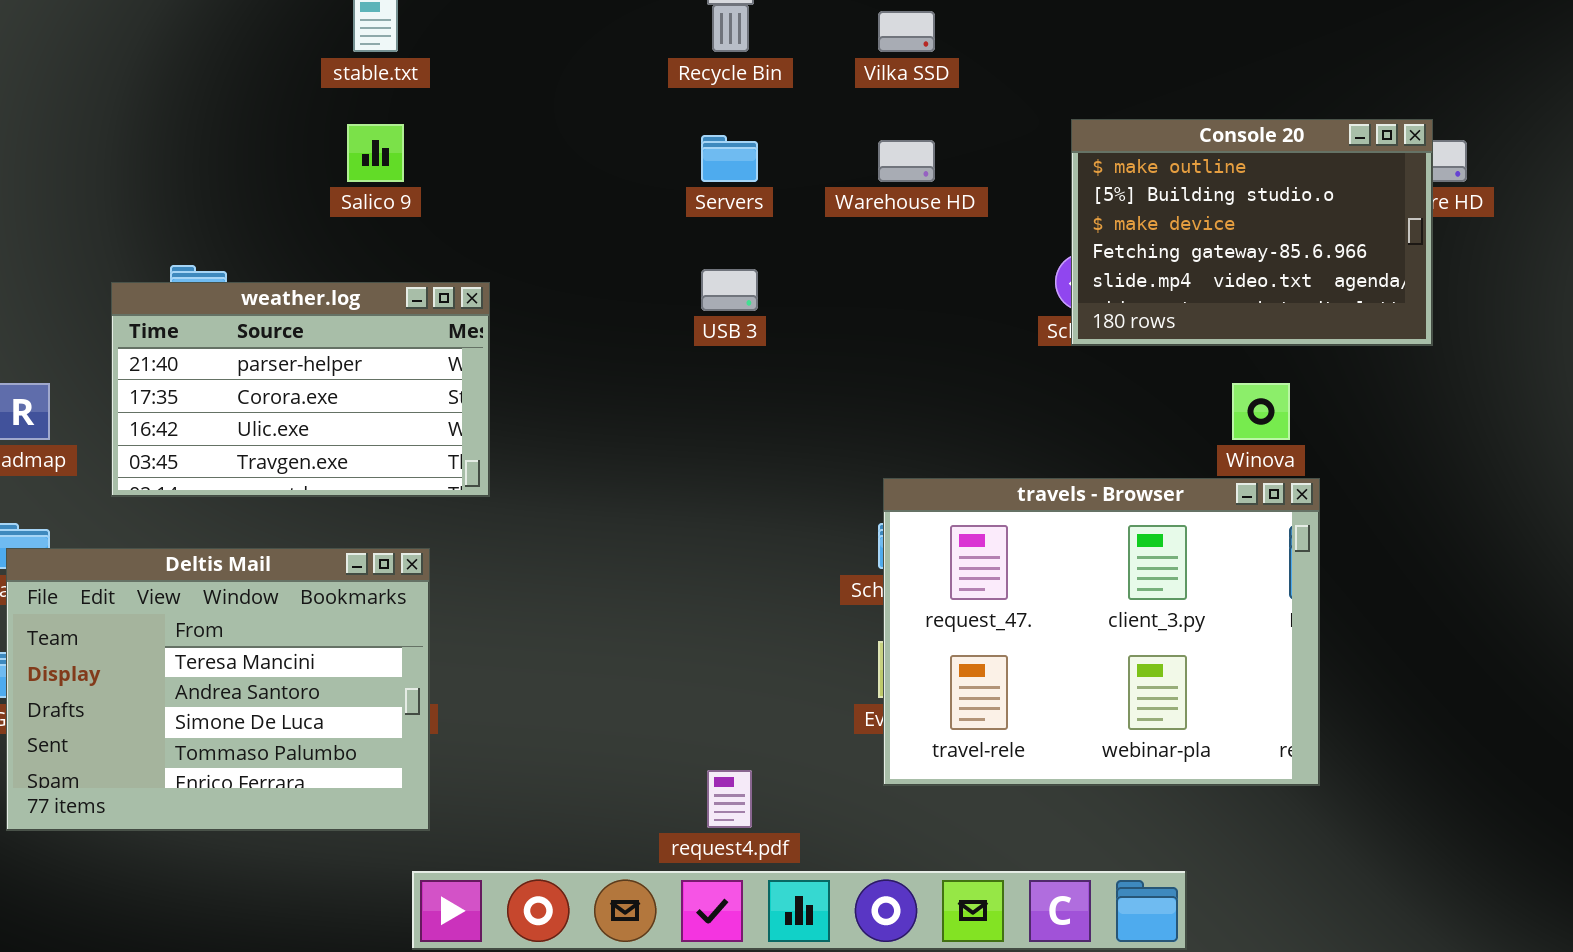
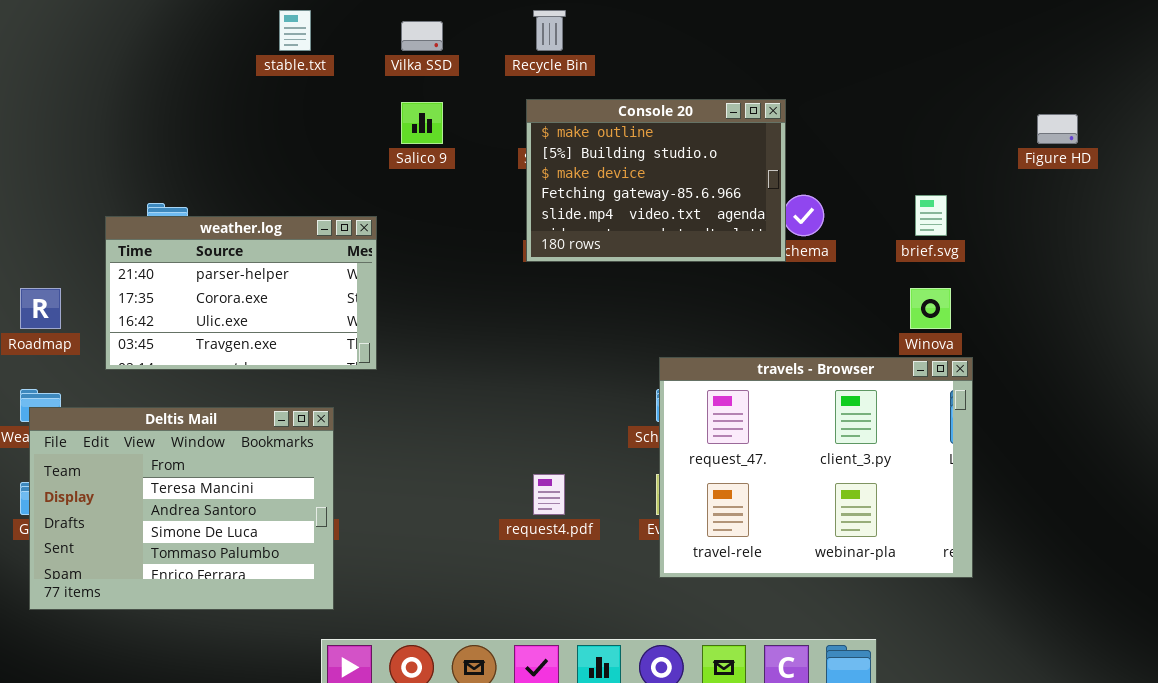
Vilka SSD: [878,11,935,52] -> [401,21,443,51], moved
Console 20: [1071,119,1433,346] -> [526,99,786,262], moved
Salico 9: [347,124,404,182] -> [401,102,443,144], moved
request4.pdf: [707,770,752,828] -> [533,474,565,515], moved

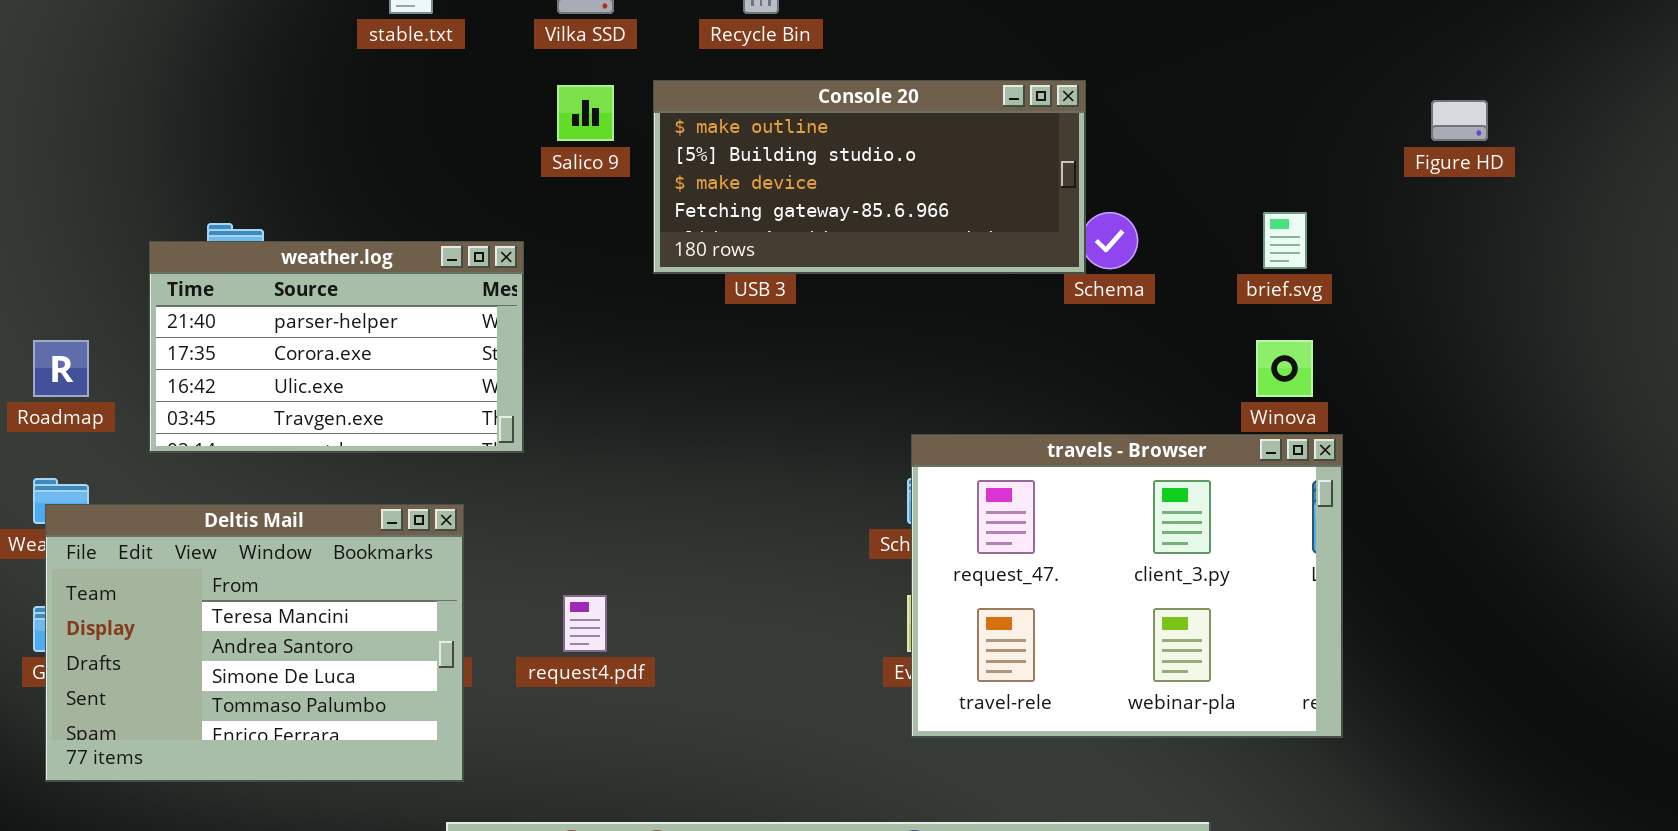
Console 20: [526,99,786,262] -> [653,80,1086,274], resized
request4.pdf: [533,474,565,515] -> [563,595,607,652], moved

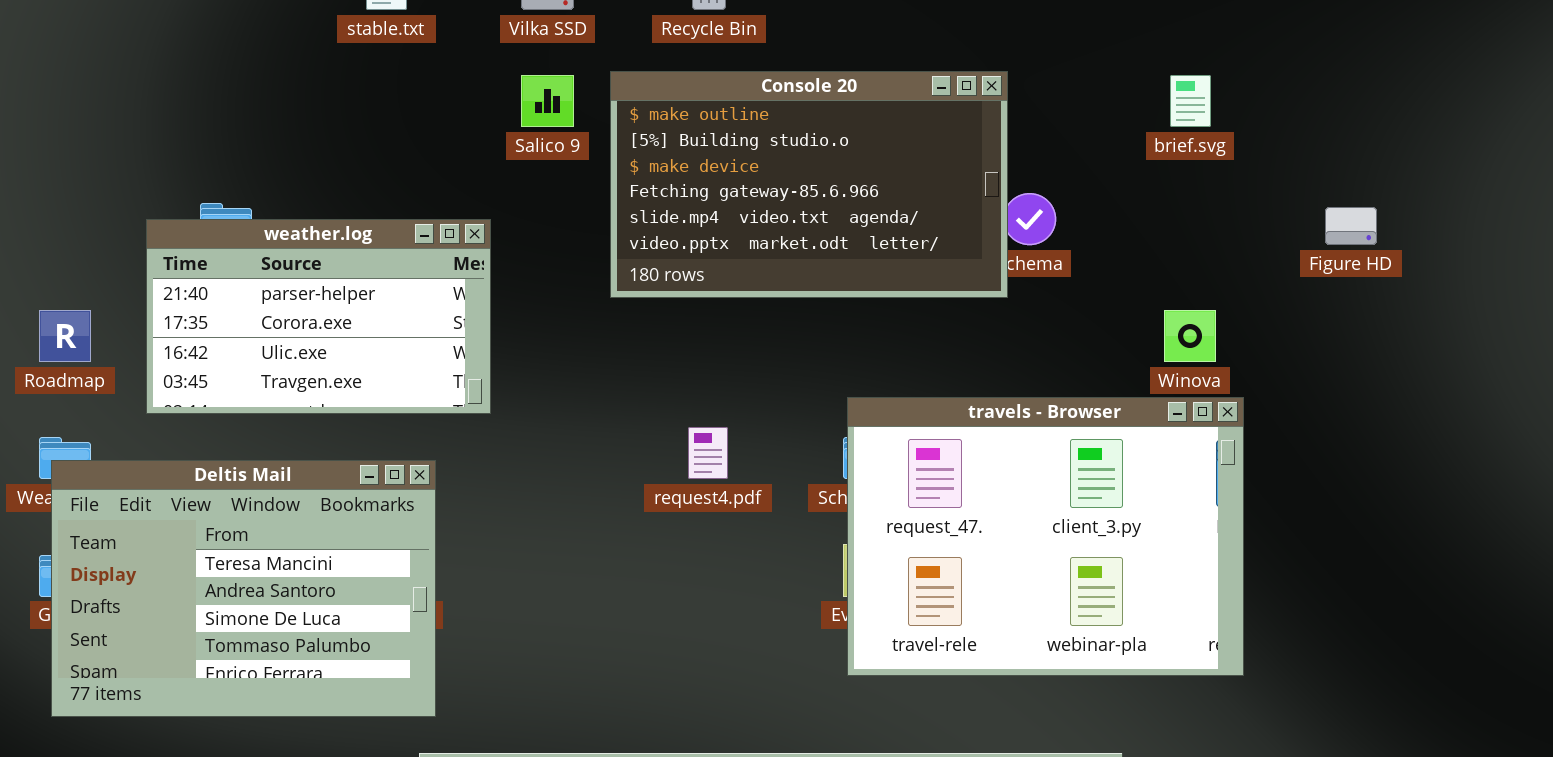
Console 20: [653,80,1086,274] -> [610,71,1008,298], resized
Figure HD: [1431,100,1488,141] -> [1325,207,1377,245], moved
brief.svg: [1263,212,1307,269] -> [1170,75,1211,127], moved
request4.pdf: [563,595,607,652] -> [688,427,728,479], moved

